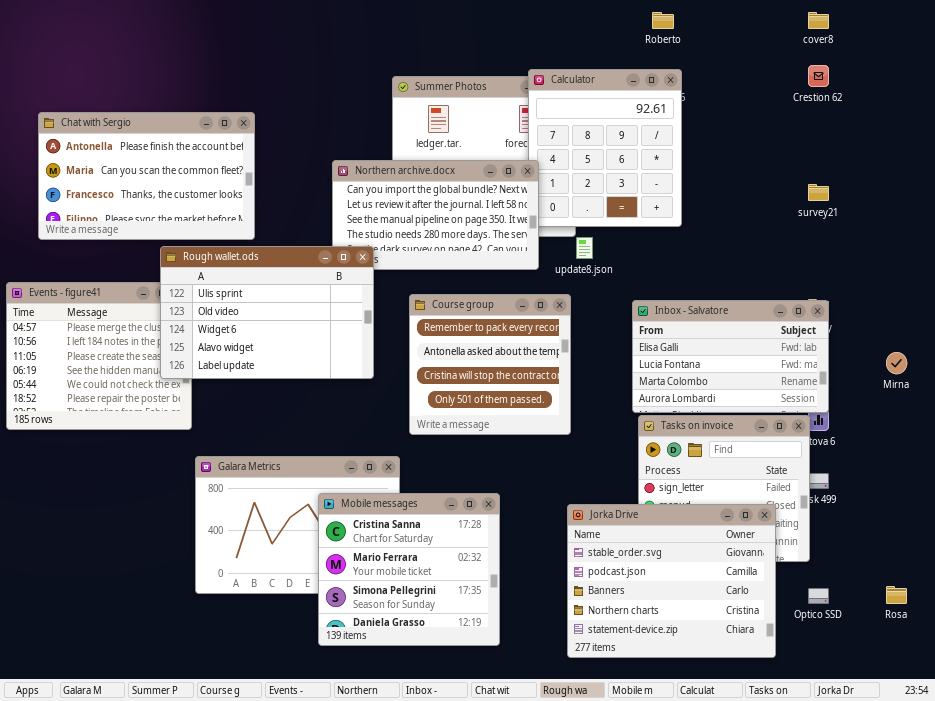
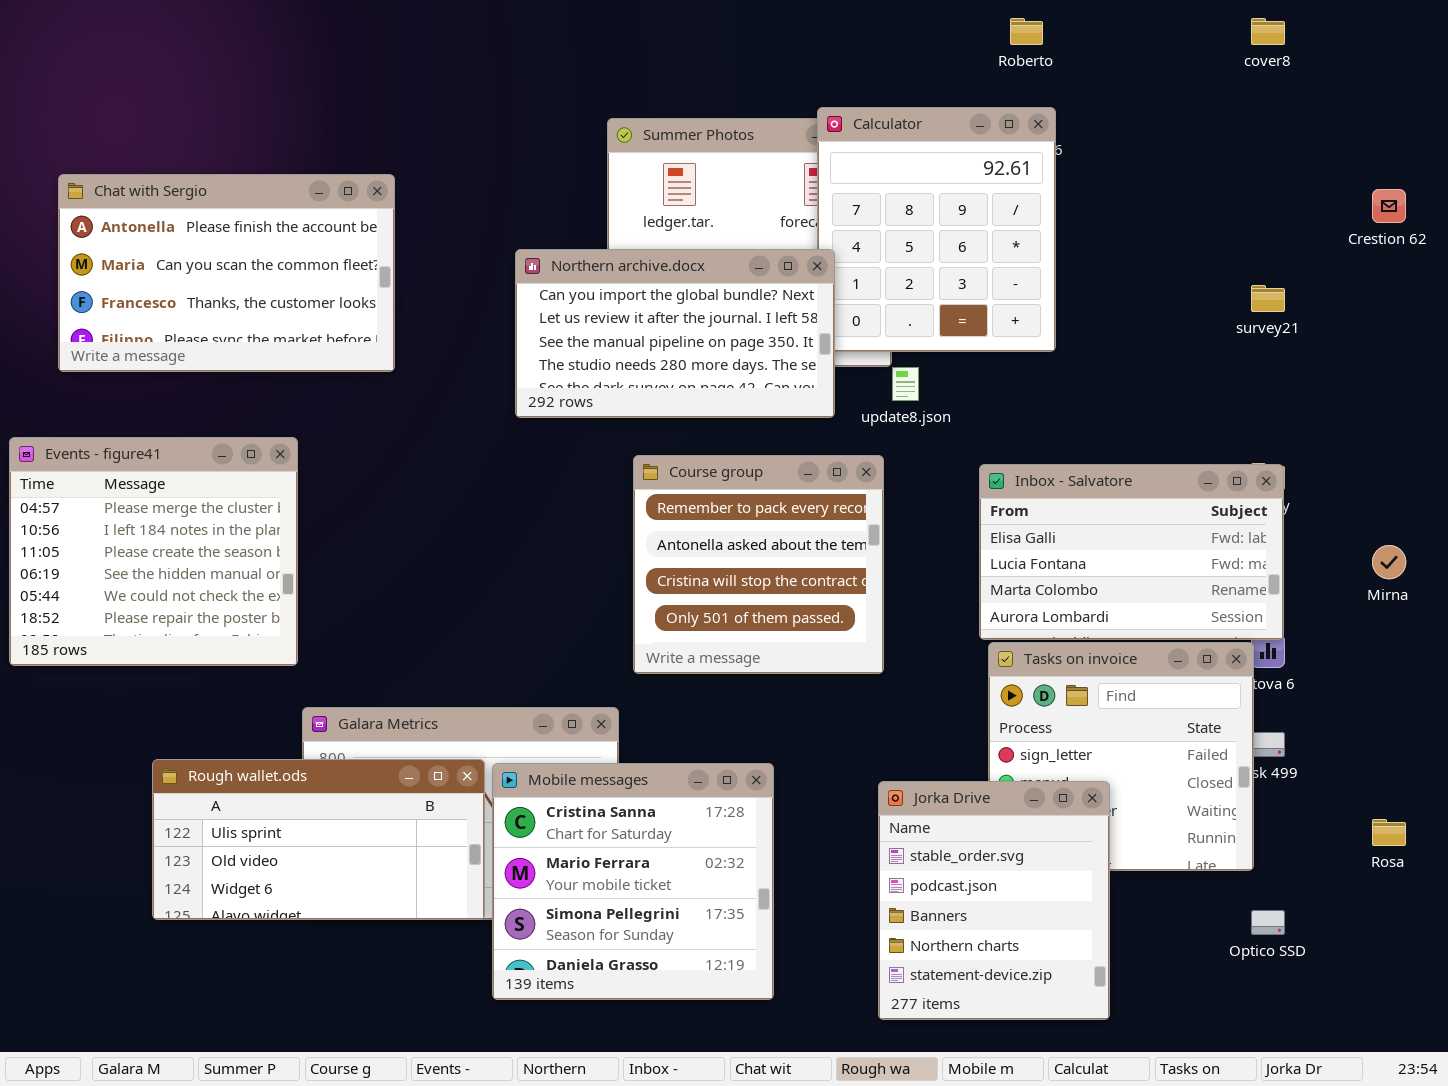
Crestion 62: [808,65,829,87] -> [1372,189,1406,223], moved
Rough wallet.ods: [160,246,374,379] -> [152,759,485,920], moved, resized
Jorka Drive: [567,504,776,658] -> [878,781,1110,1020], resized
Rosa: [886,586,907,604] -> [1372,819,1406,846], moved

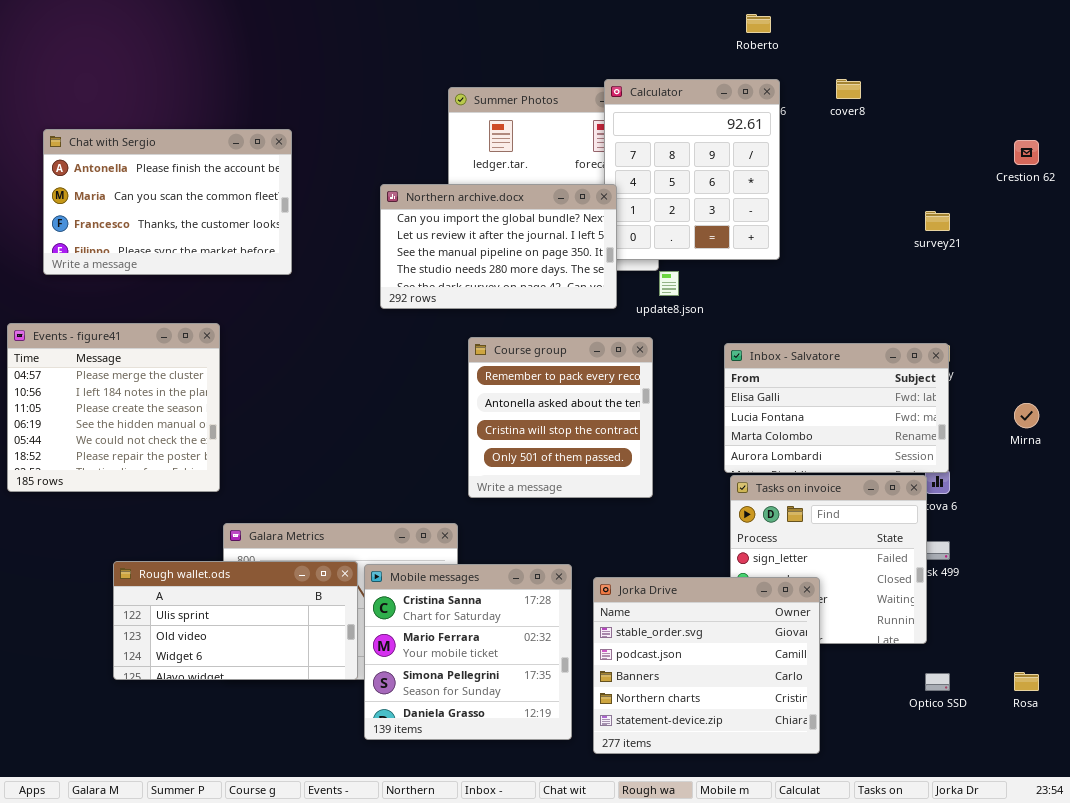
cover8: [1251,18,1285,45] -> [836,79,861,99], moved
Jorka Drive: [878,781,1110,1020] -> [593,577,820,754], resized
Rosa: [1372,819,1406,846] -> [1014,672,1039,691], moved

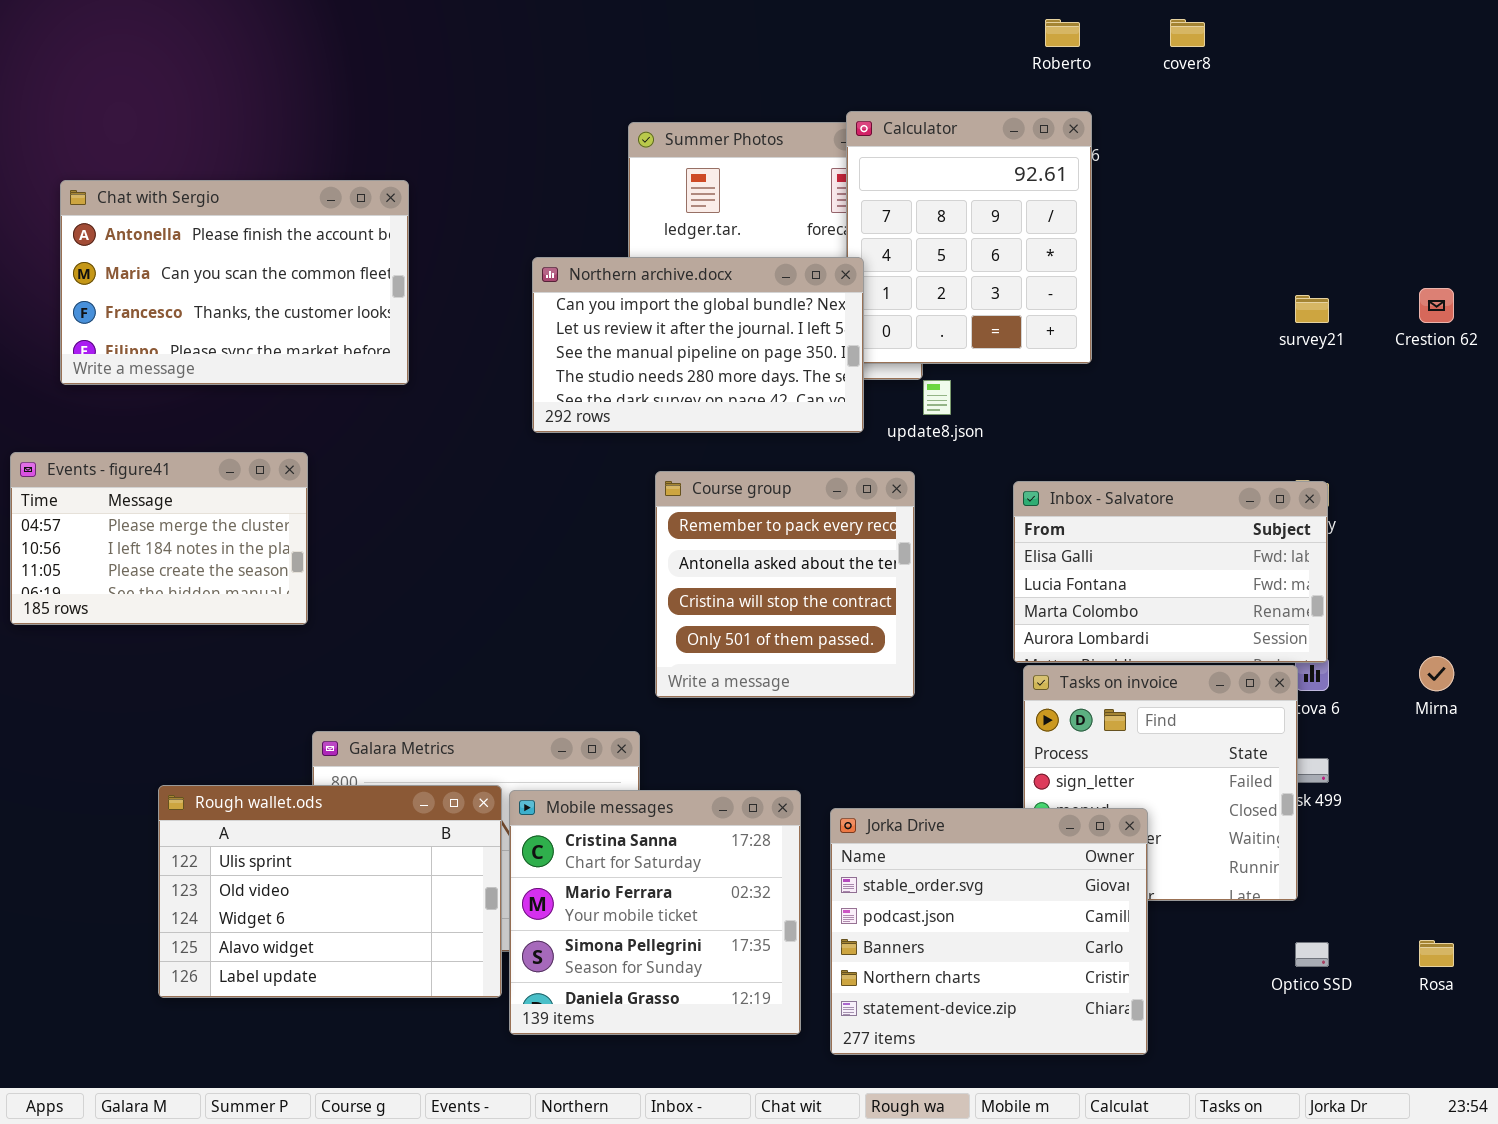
cover8: [836,79,861,99] -> [1170,19,1205,47], moved
Crestion 62: [1014,140,1039,165] -> [1419,288,1454,323], moved
Events - figure41: [7,323,220,492] -> [10,452,308,625], resized
Mirna: [1014,403,1039,428] -> [1419,656,1454,691], moved
Rough wallet.ods: [113,561,358,680] -> [158,785,502,998], resized

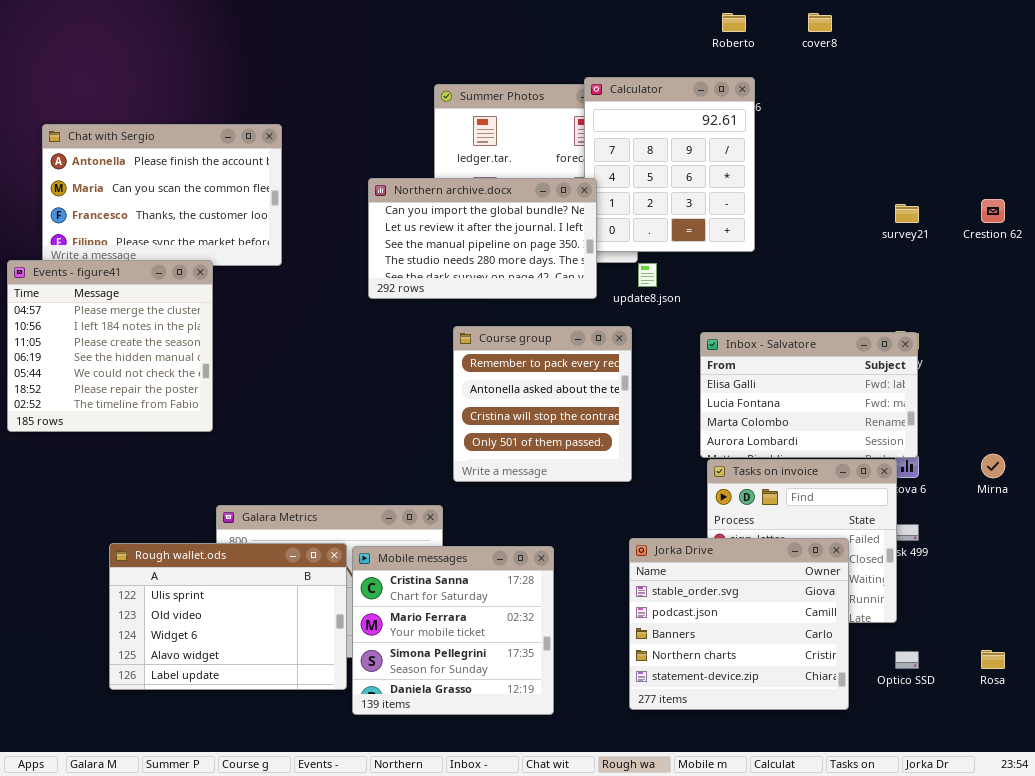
Events - figure41: [10,452,308,625] -> [7,260,213,432], resized
Jorka Drive: [830,808,1148,1055] -> [629,538,849,710], moved

